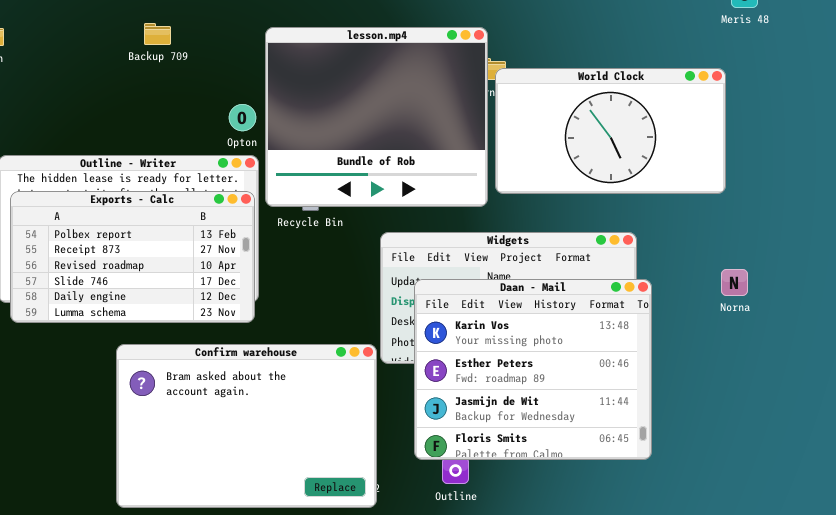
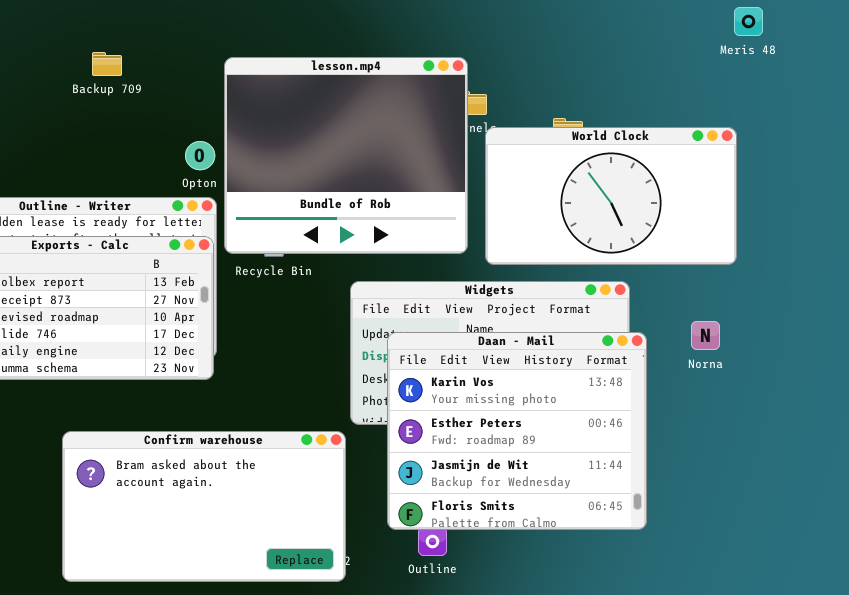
World Clock: [495,68,726,194] -> [485,127,737,265], moved
Norna: [721,269,748,296] -> [691,321,720,350], moved
Confirm warehouse: [116,344,377,508] -> [62,431,346,582], resized

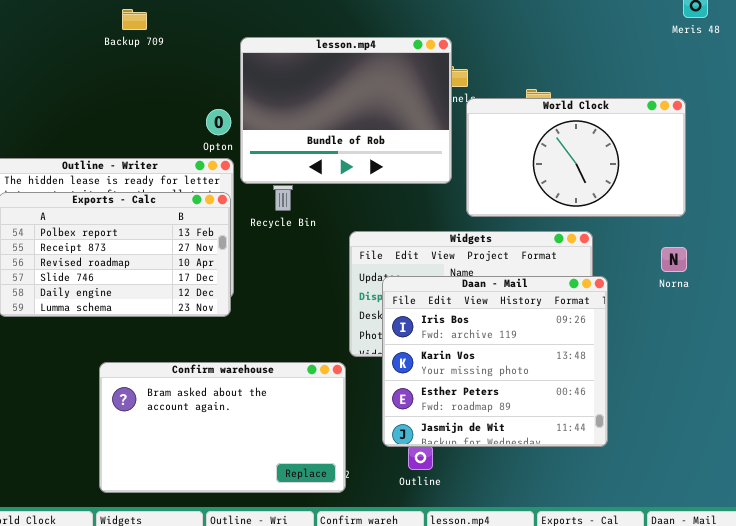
Backup 709: [92,52,122,76] -> [122,9,147,30], moved
lesson.mp4: [224,57,468,254] -> [240,37,452,184], resized
Norna: [691,321,720,350] -> [661,247,687,272], moved
Daan - Mail: [387,332,647,530] -> [382,276,608,447], scrolled up 1 row

